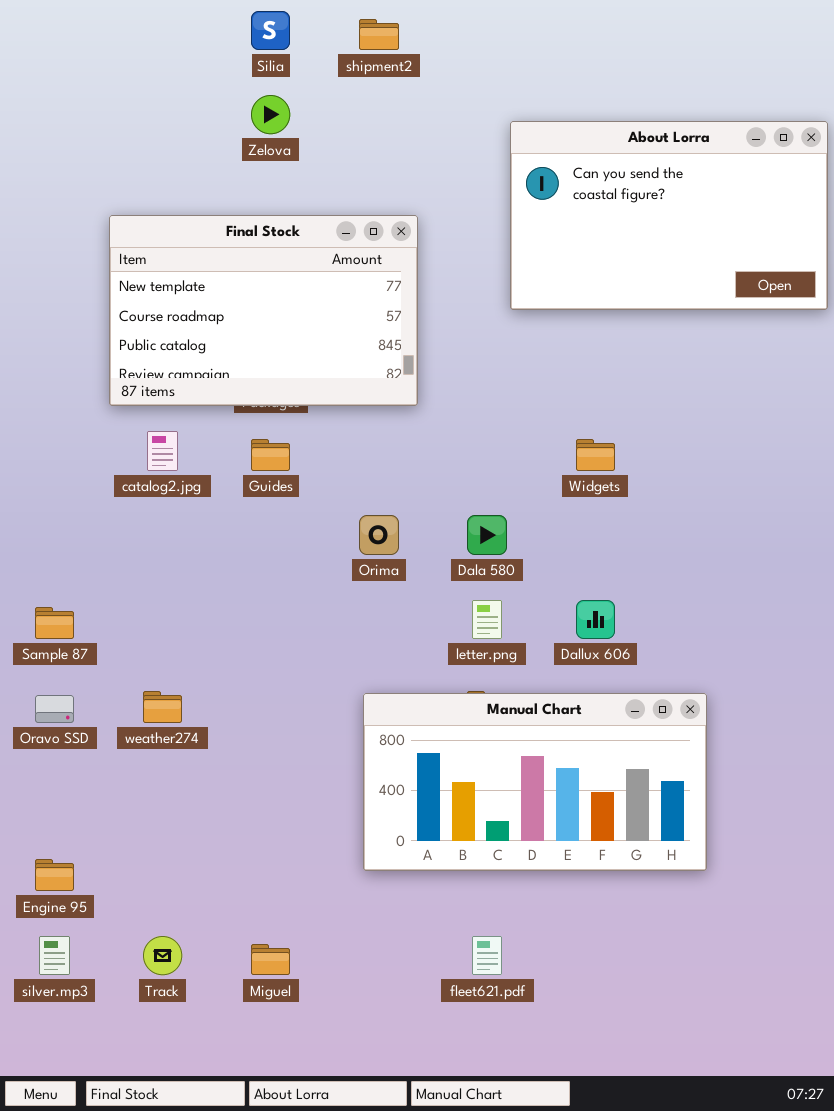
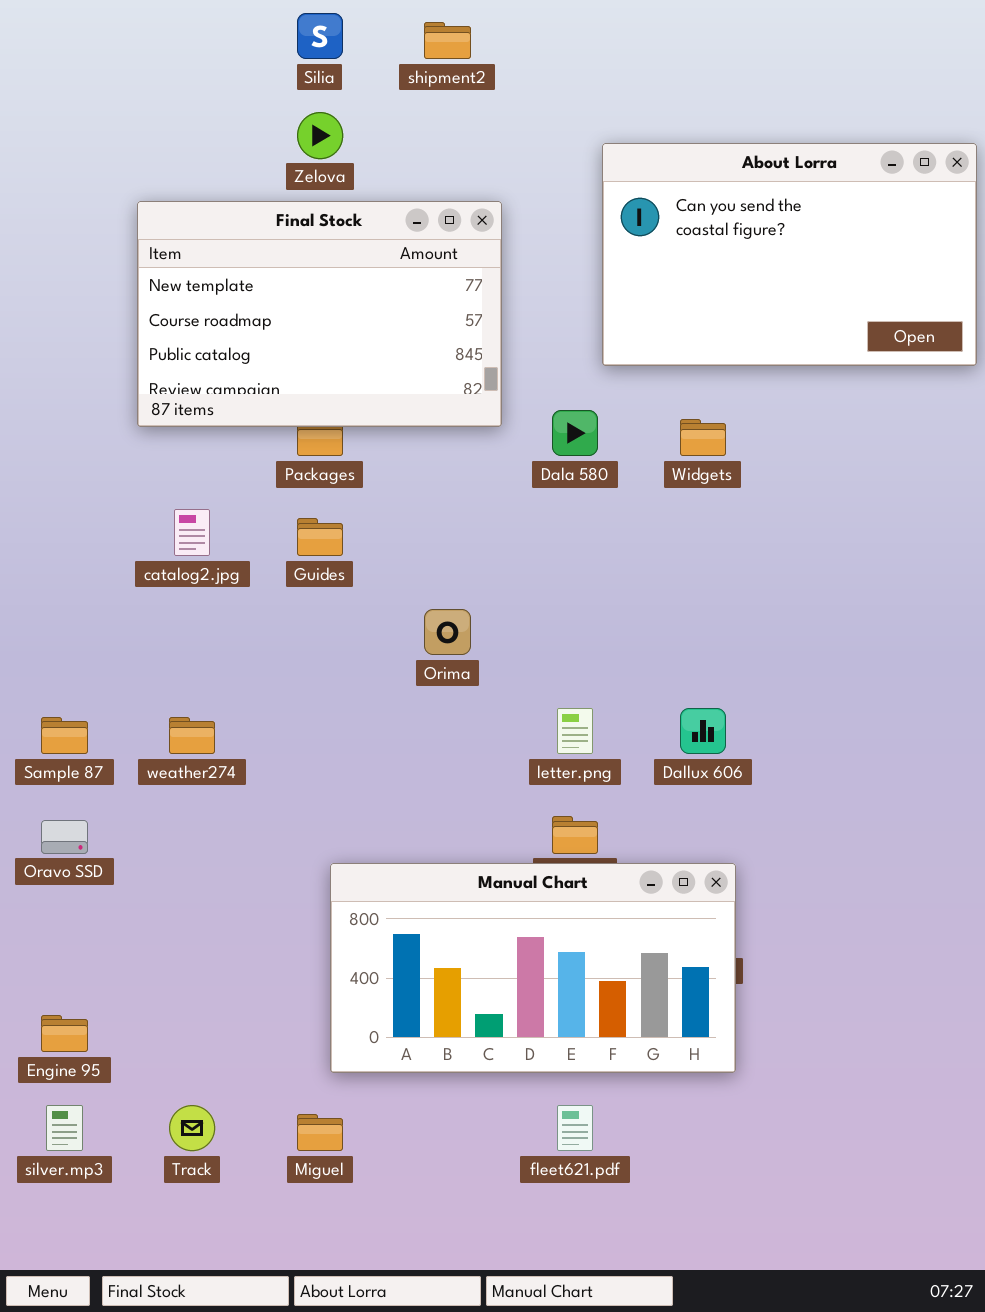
Final Stock: [109,215,418,406] -> [137,201,502,427], moved
Widgets: [576,439,615,471] -> [680,419,726,456], moved
Dala 580: [467,515,507,555] -> [552,410,598,456], moved
weather274: [143,691,182,723] -> [169,717,215,754], moved
Manual Chart: [363,693,707,871] -> [330,863,736,1073], moved

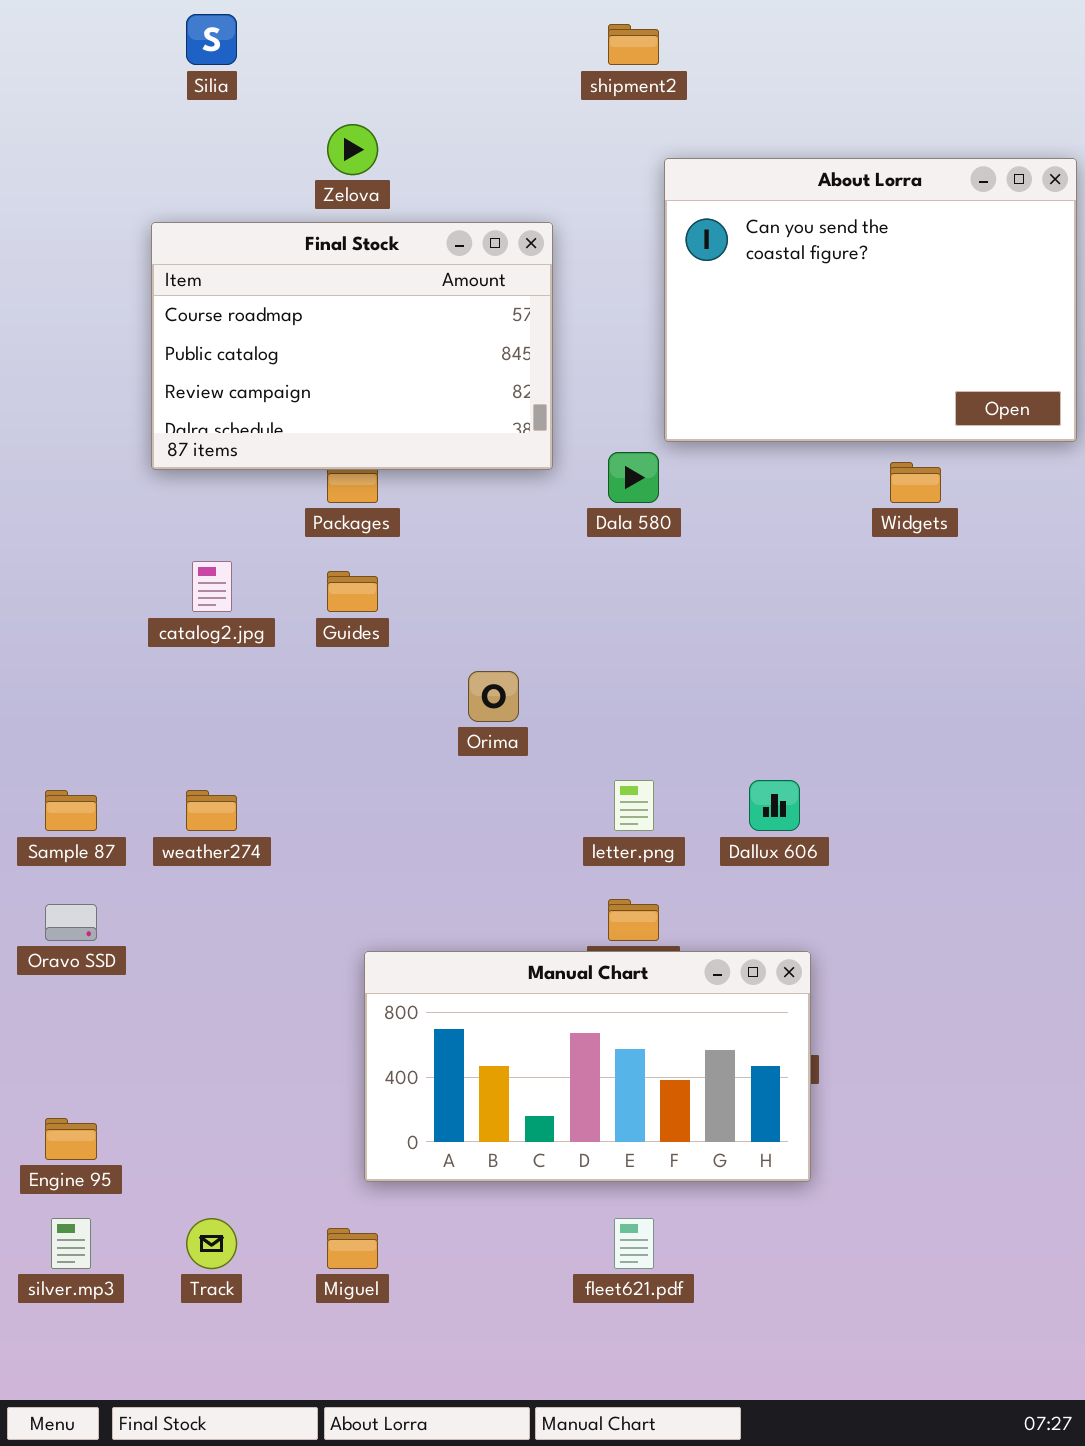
Silia: [297,13,343,59] -> [186,14,237,65], moved
shipment2: [424,22,471,59] -> [608,24,659,65], moved
About Lorra: [602,143,977,366] -> [664,158,1077,442], resized
Final Stock: [137,201,502,427] -> [151,222,553,470], scrolled down 1 row
Widgets: [680,419,726,456] -> [890,462,941,503], moved

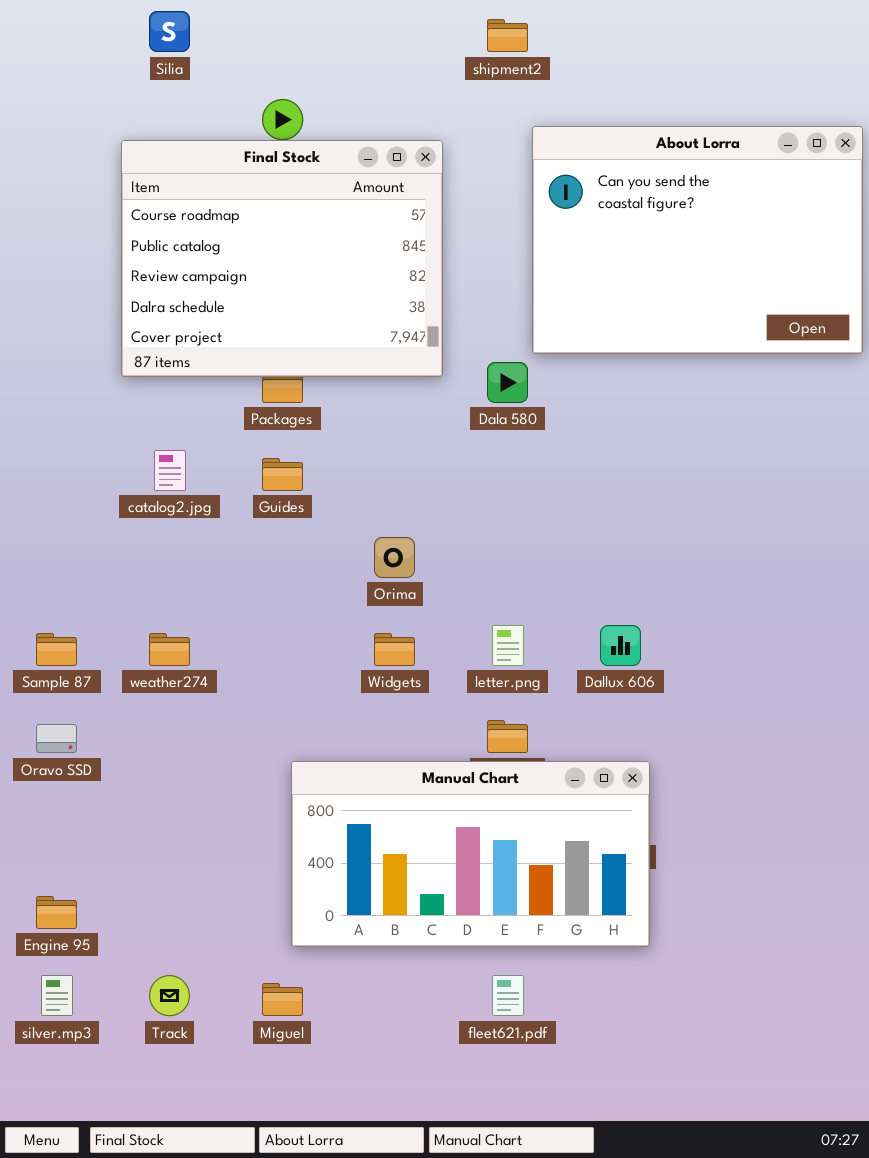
Final Stock: [151,222,553,470] -> [121,140,443,377], resized
Widgets: [890,462,941,503] -> [374,633,415,666], moved

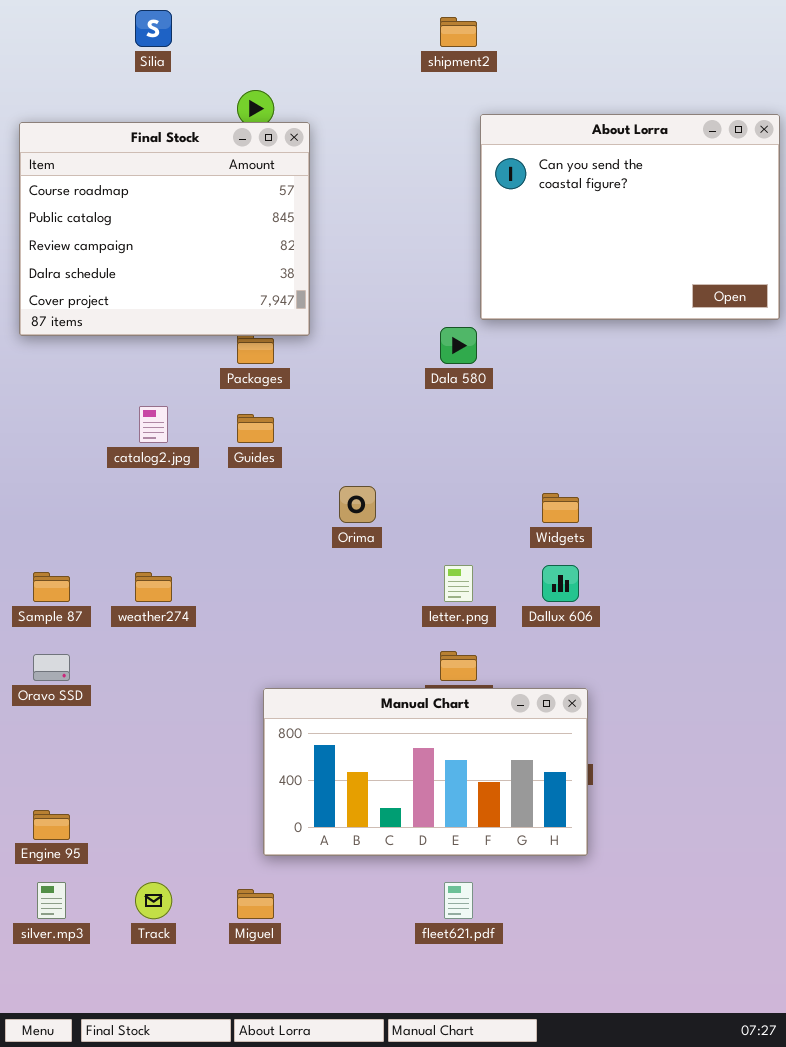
Final Stock: [121,140,443,377] -> [19,122,310,336], moved
Widgets: [374,633,415,666] -> [542,493,579,523], moved

